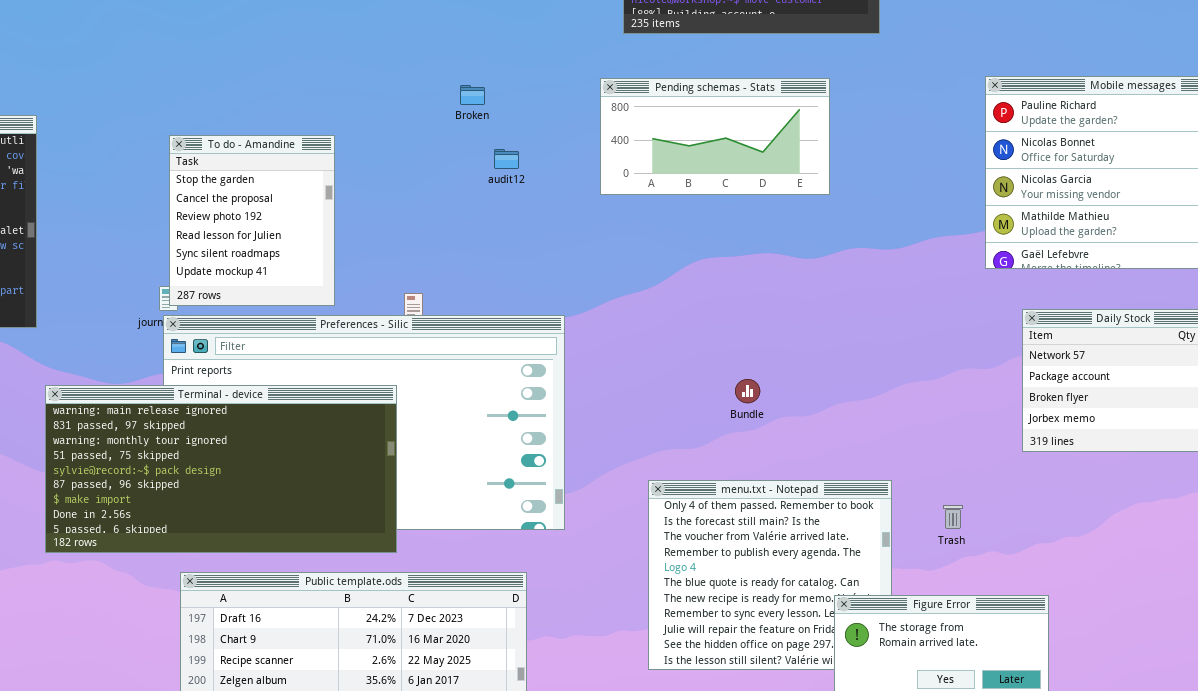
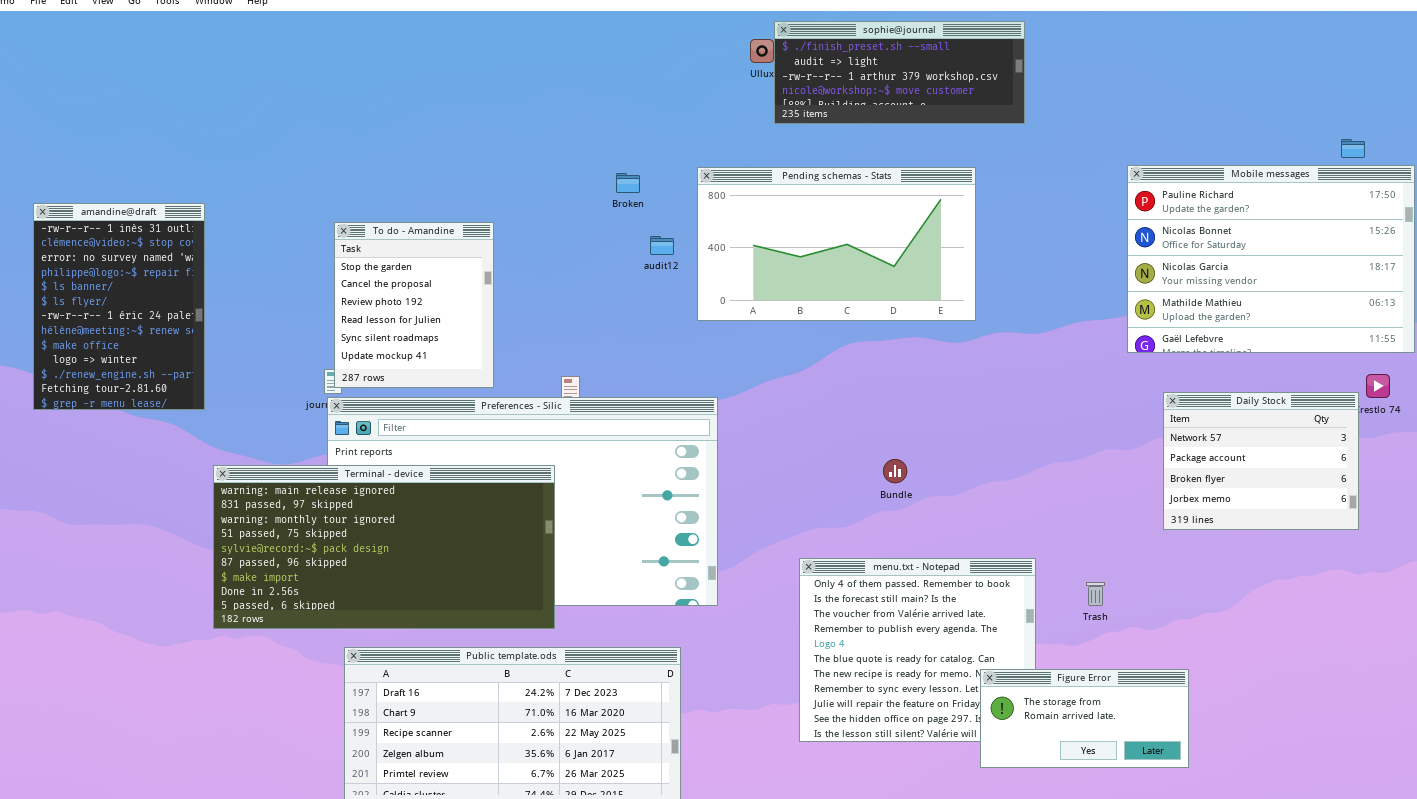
Pending schemas - Stats: [600,78,830,195] -> [697,167,976,321], resized

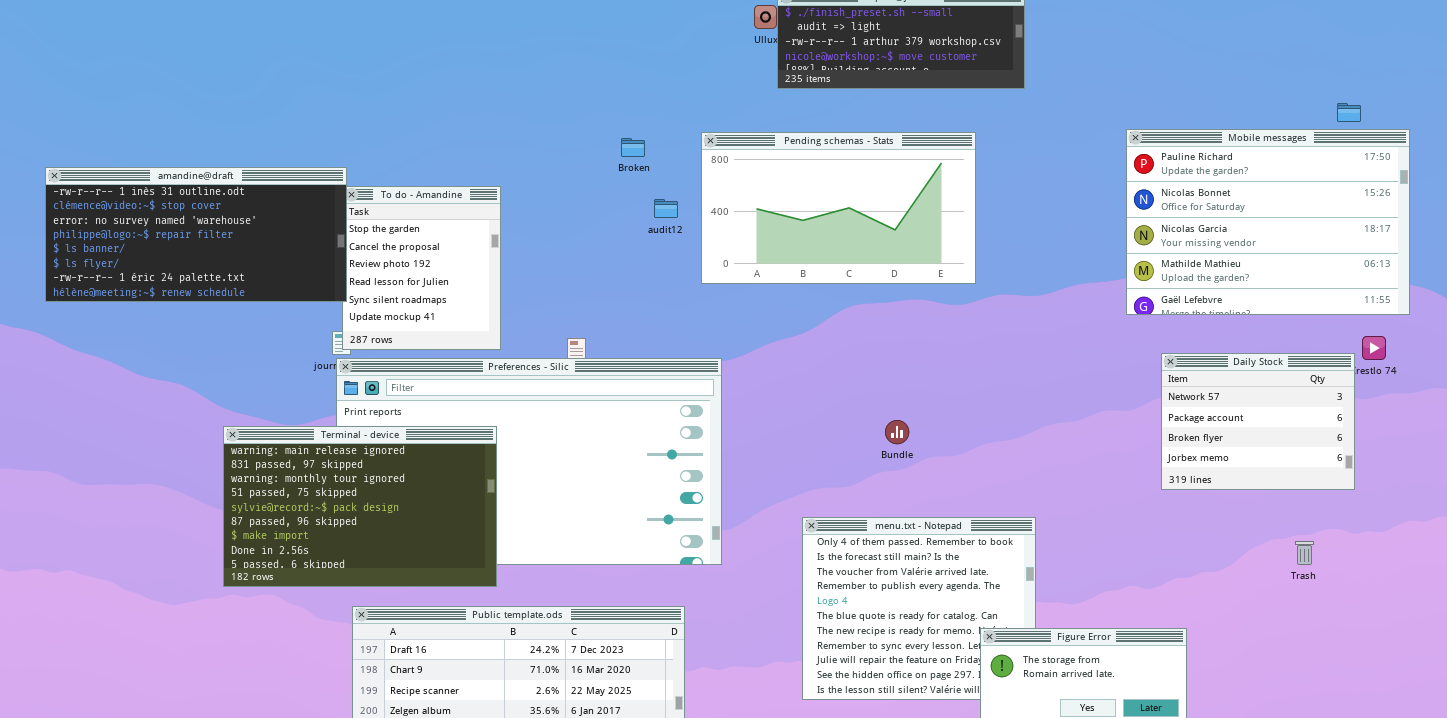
amandine@draft: [33,203,205,410] -> [45,167,347,302], resized
Terminal - device: [213,465,555,629] -> [223,426,497,587], resized
Trash: [1086,582,1105,606] -> [1295,541,1314,565], moved

